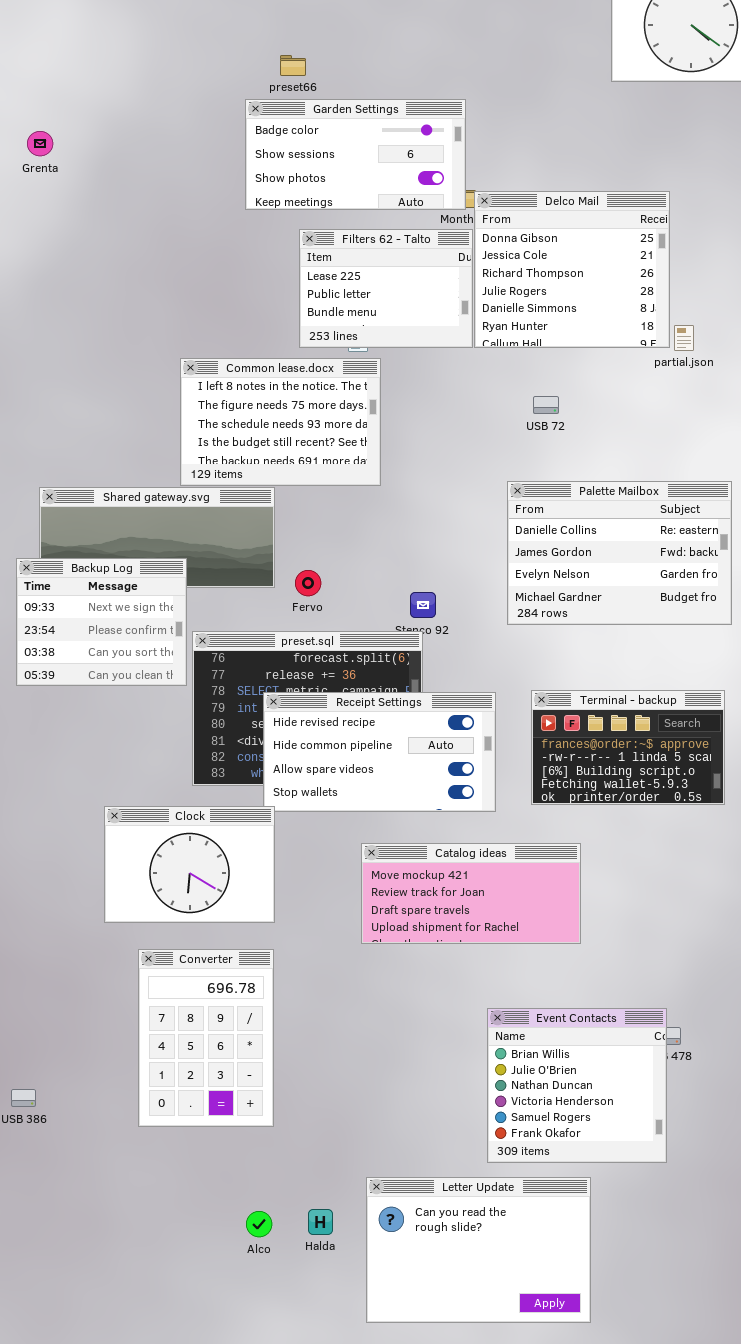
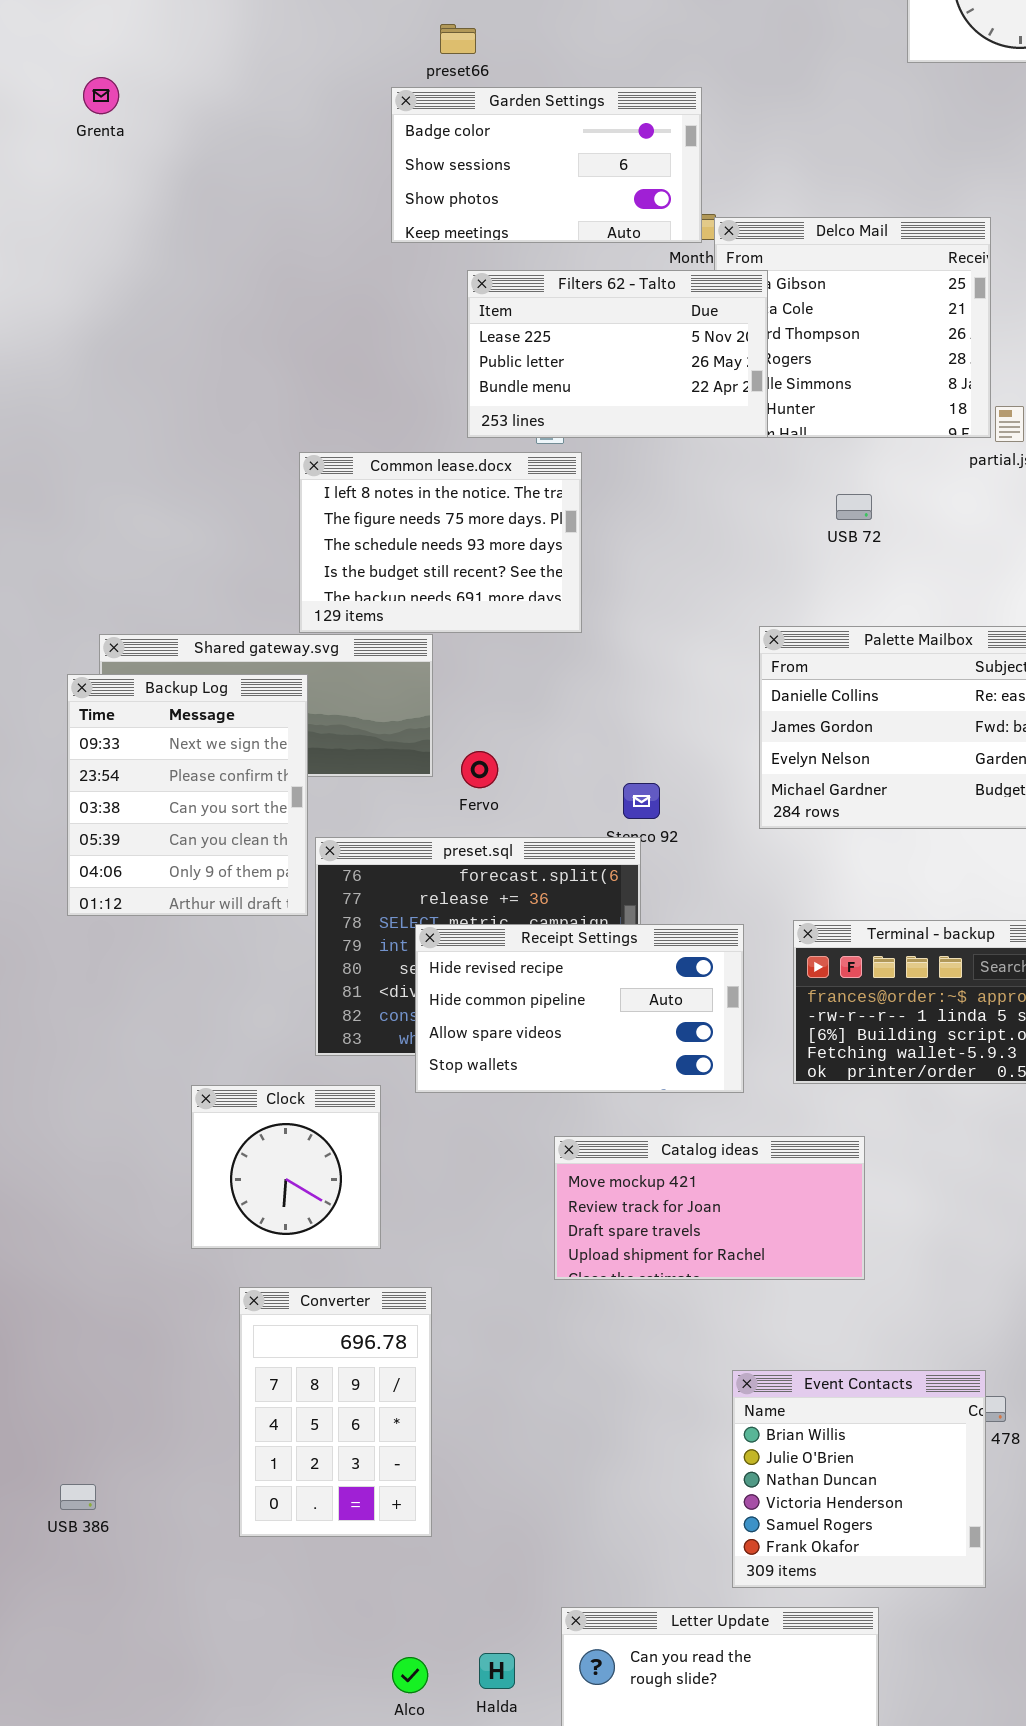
Grenta: [27,131,53,156] -> [83,77,119,114], moved
Filters 62 - Talto: [299,229,473,348] -> [467,270,768,438], resized
USB 72: [533,396,559,414] -> [836,494,872,520], moved
Backup Log: [16,558,187,686] -> [67,674,308,916], resized
Clock: [104,806,275,923] -> [191,1085,381,1249], resized

